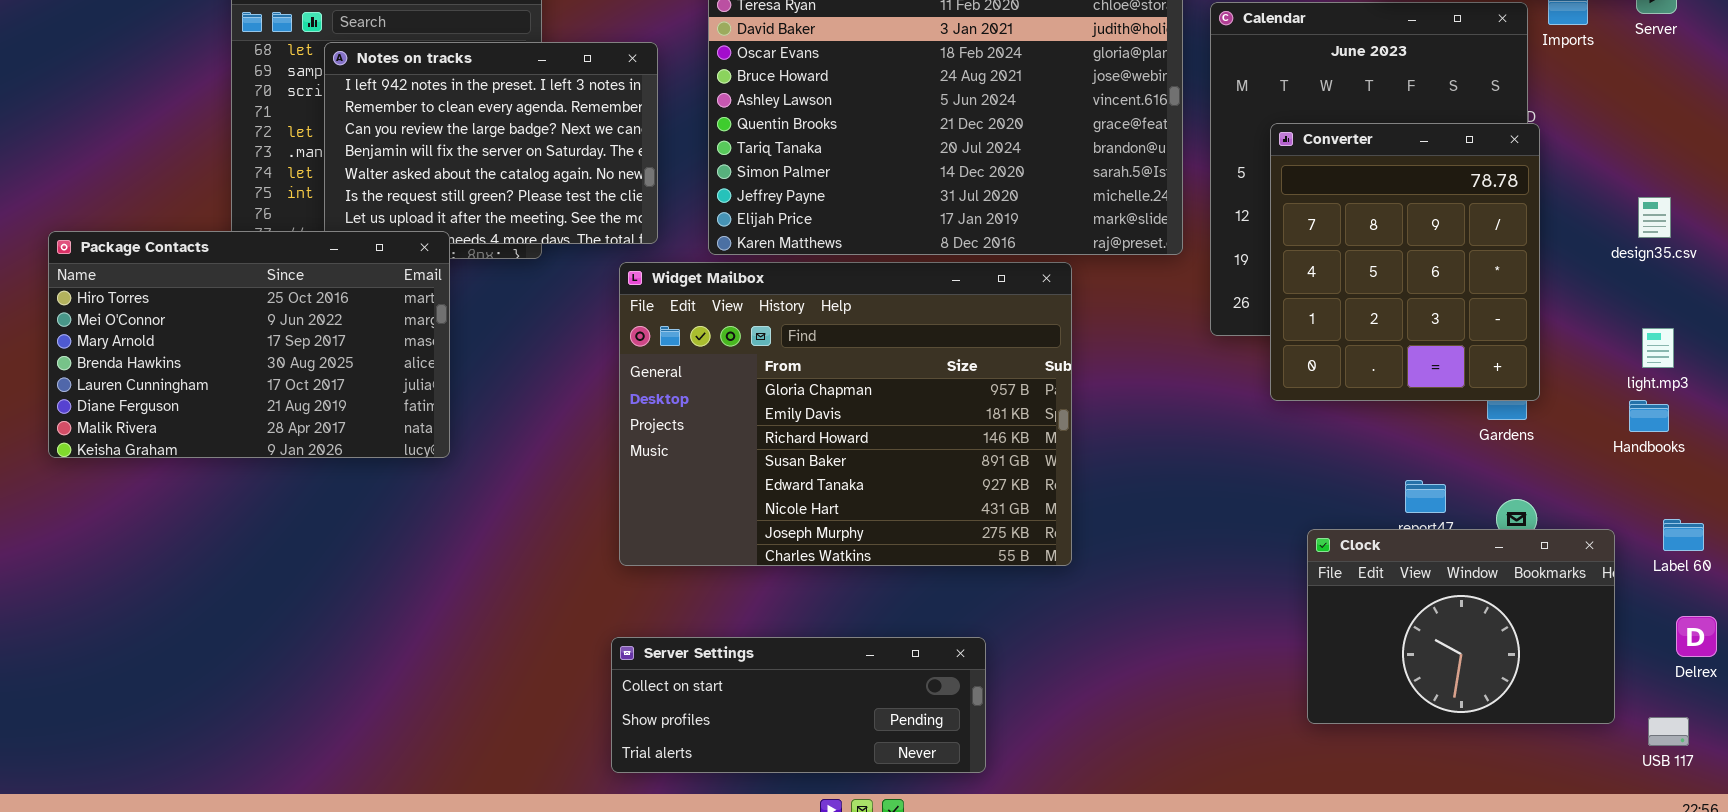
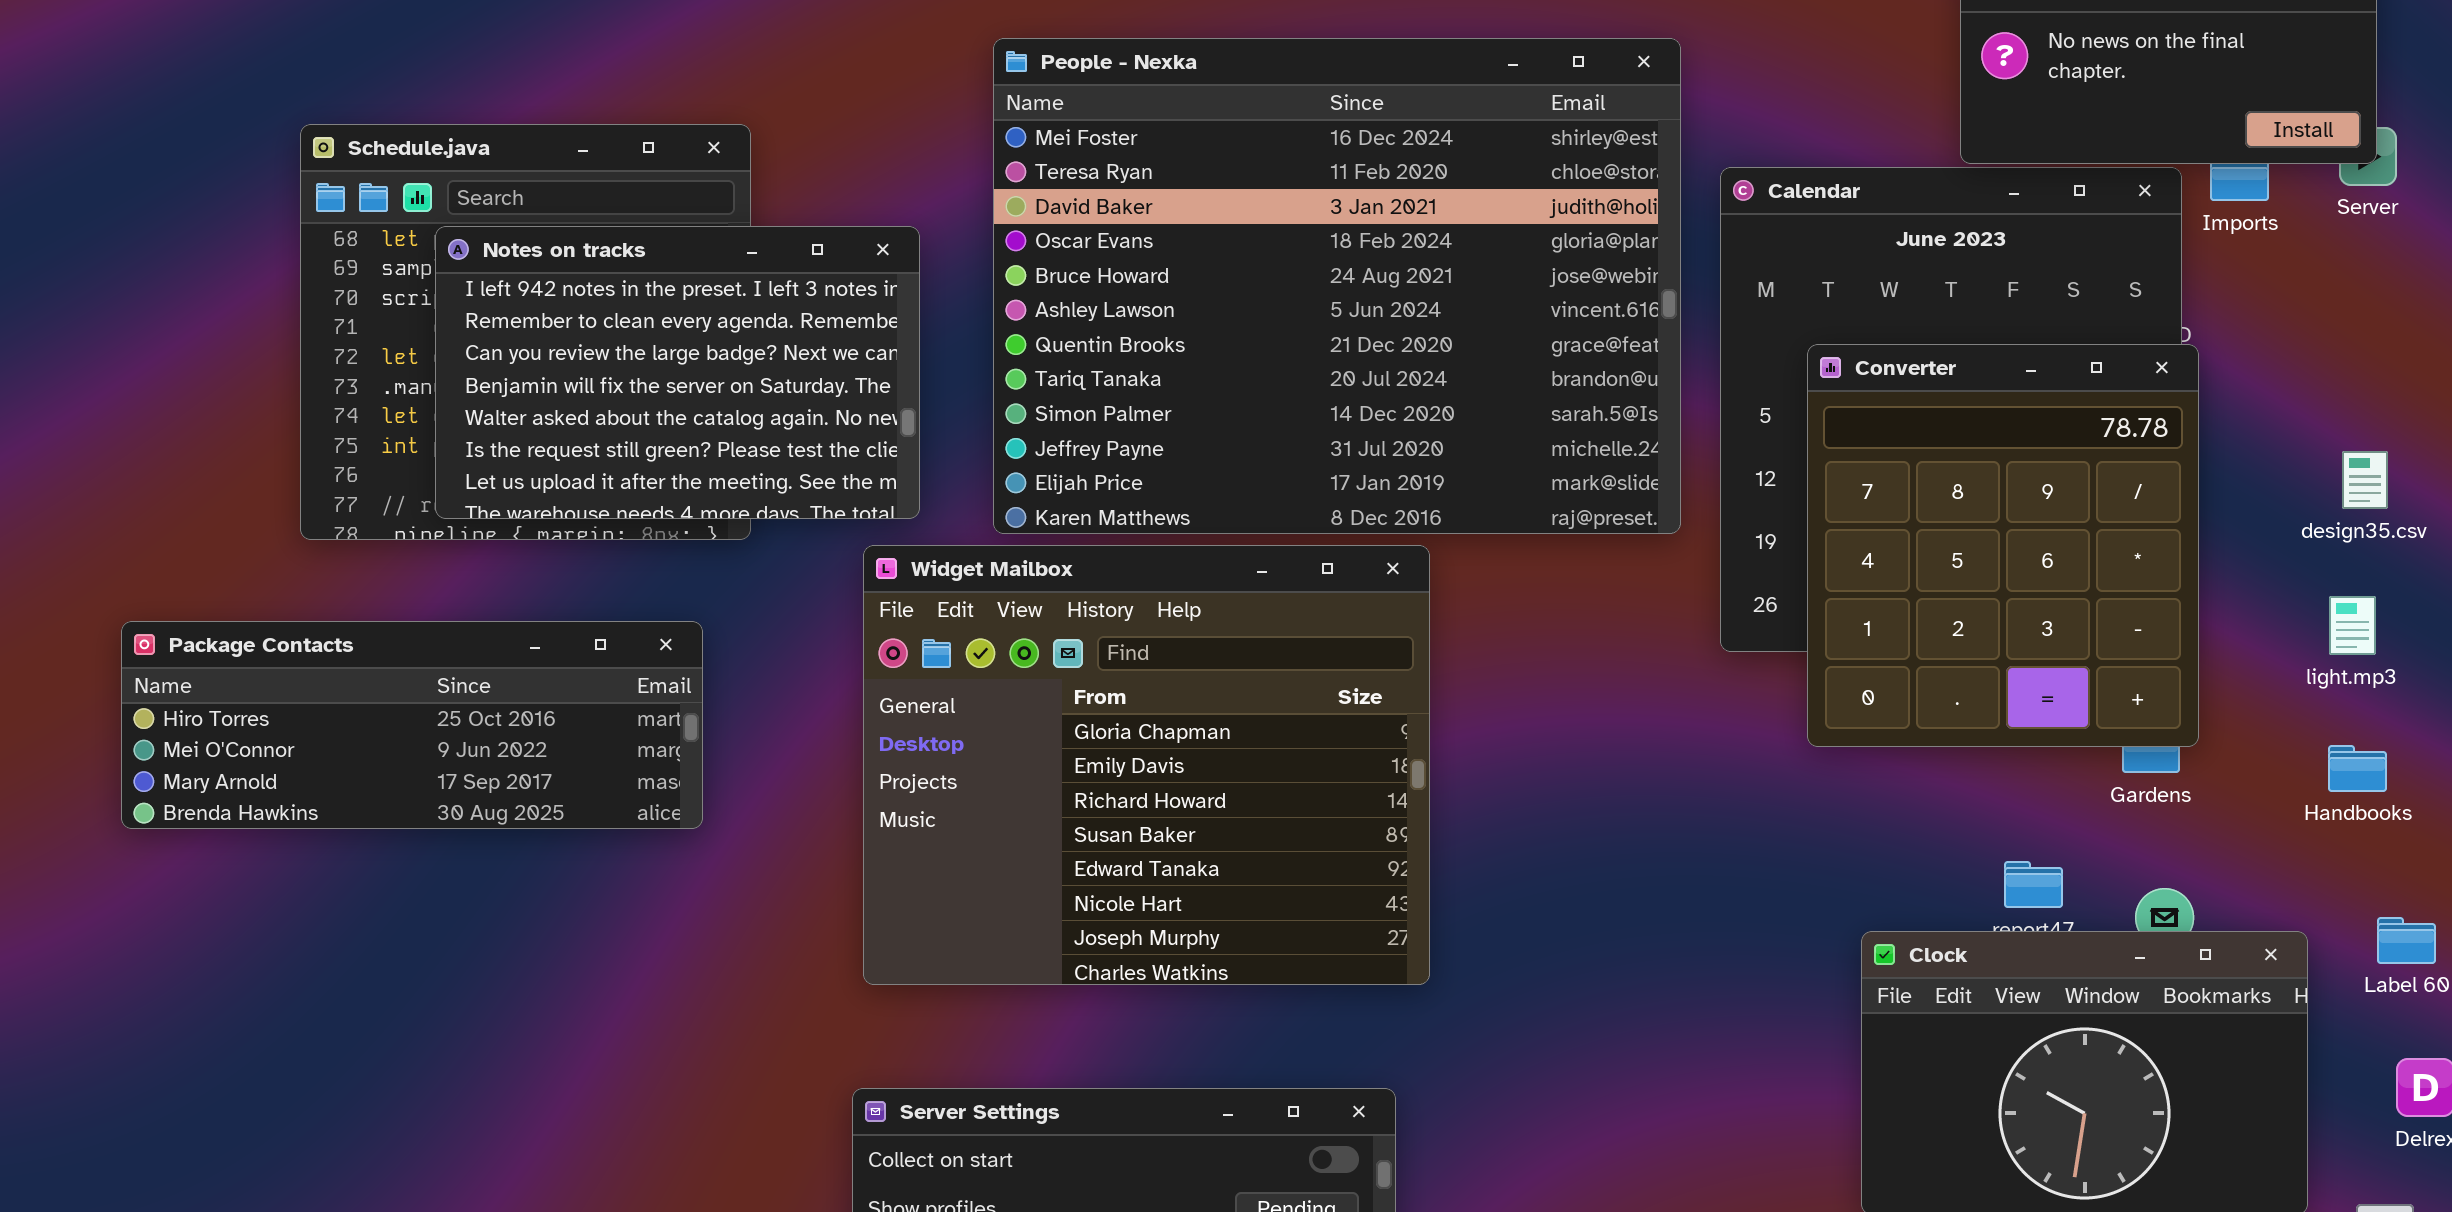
Package Contacts: [48,231,450,458] -> [121,621,703,829], moved, resized
Widget Mailbox: [619,262,1072,566] -> [863,545,1430,985], resized
light.mp3: [1642,328,1674,368] -> [2329,596,2376,655], moved

